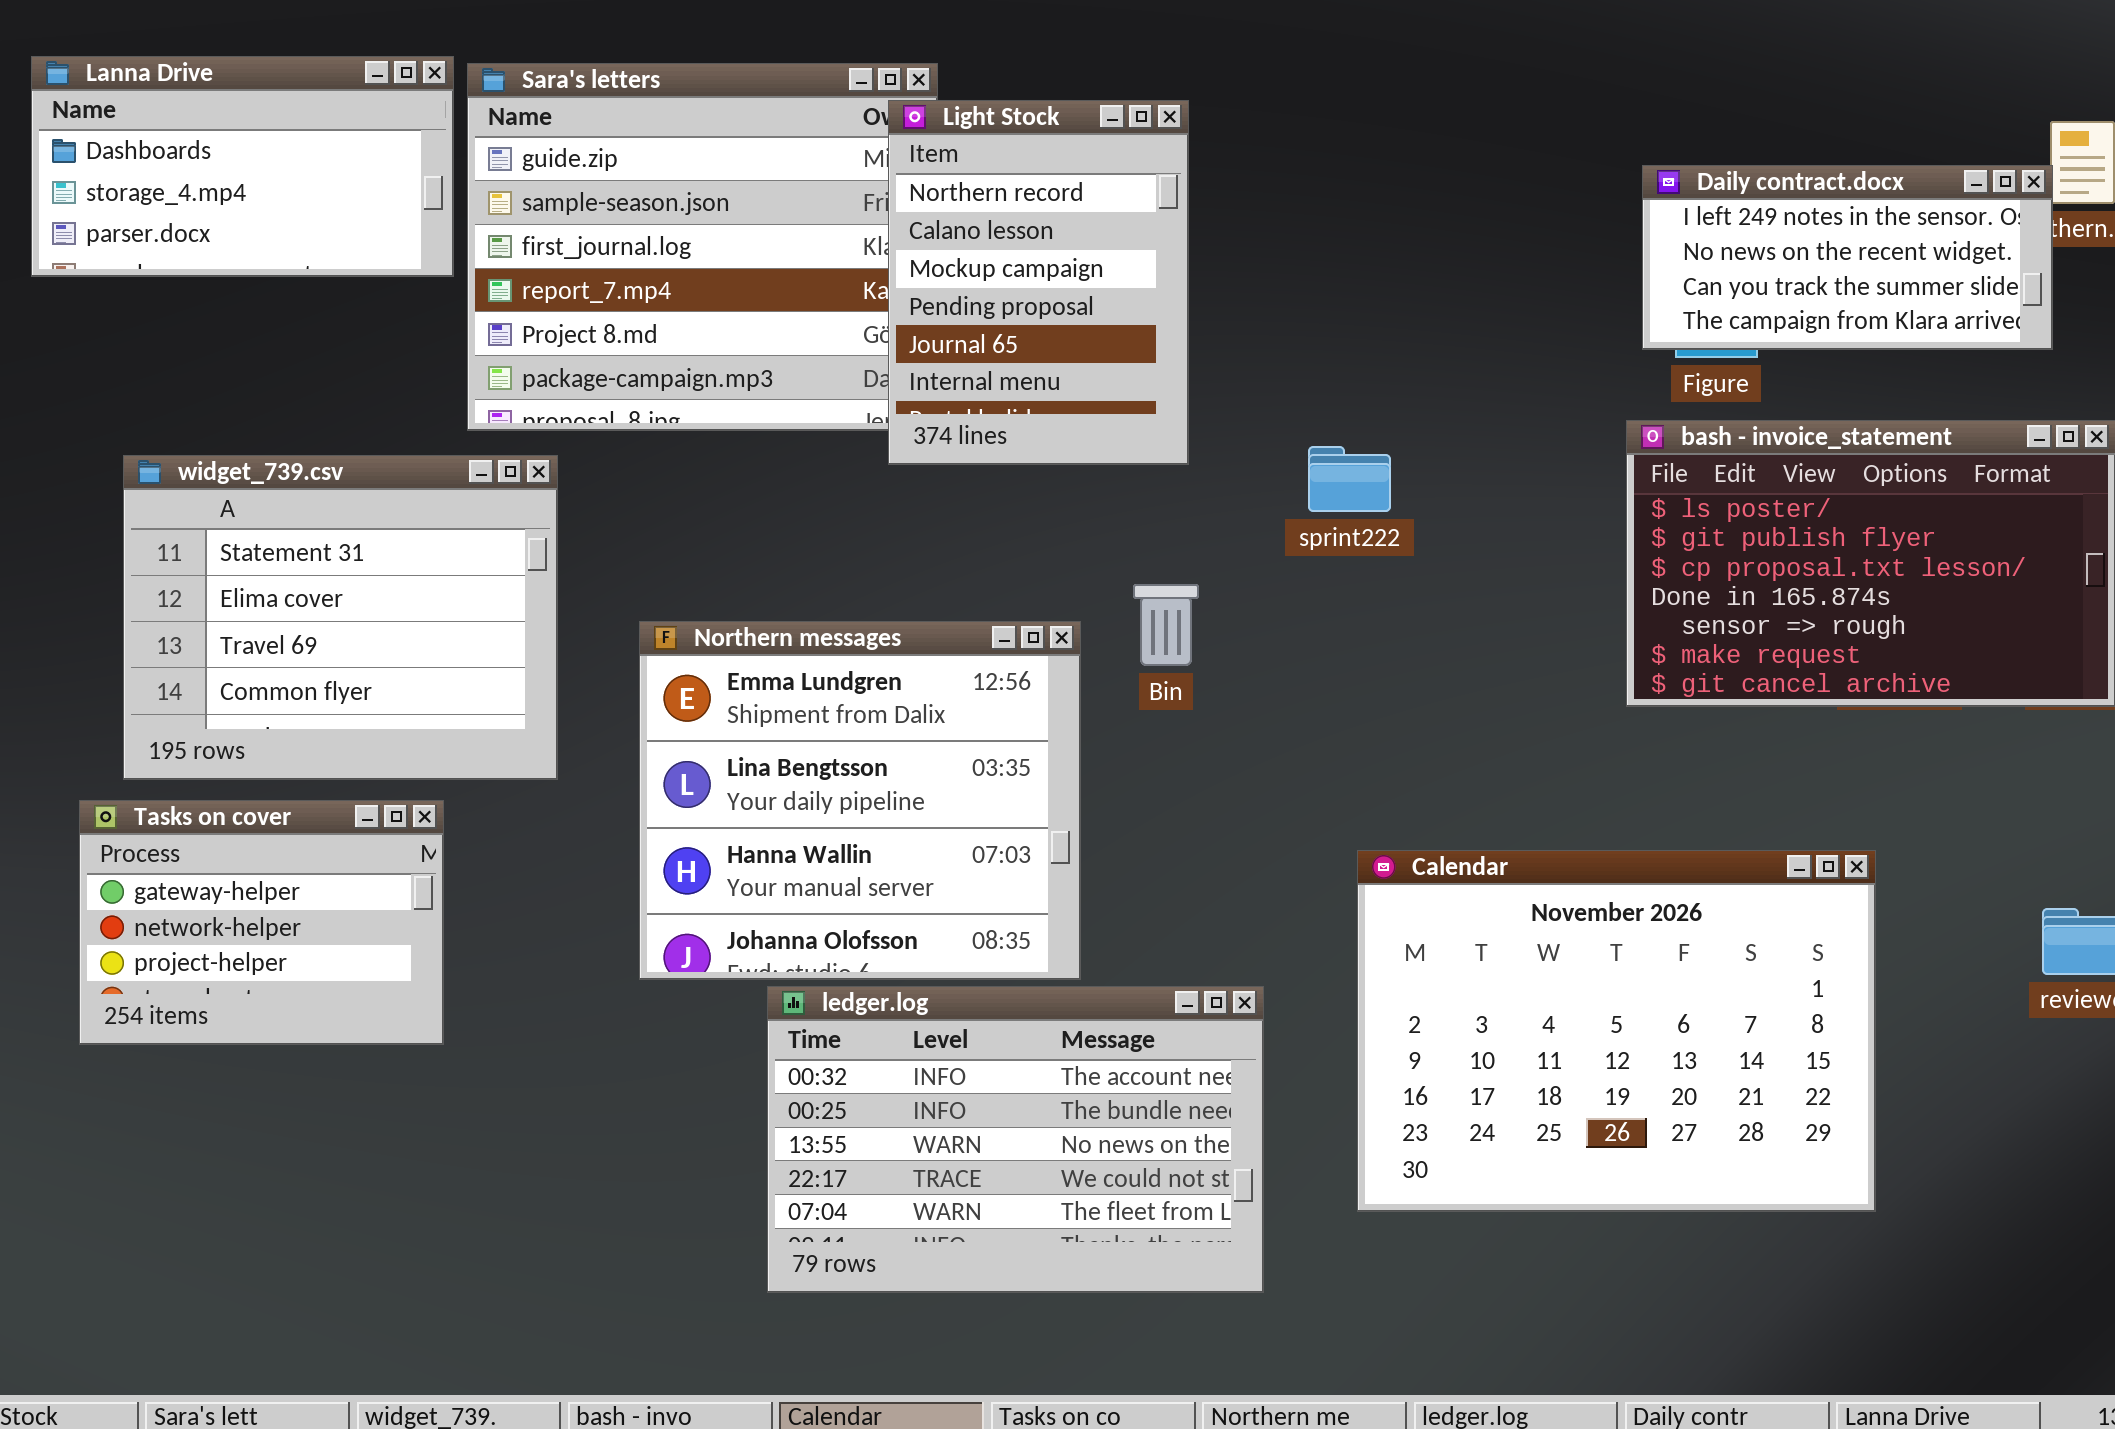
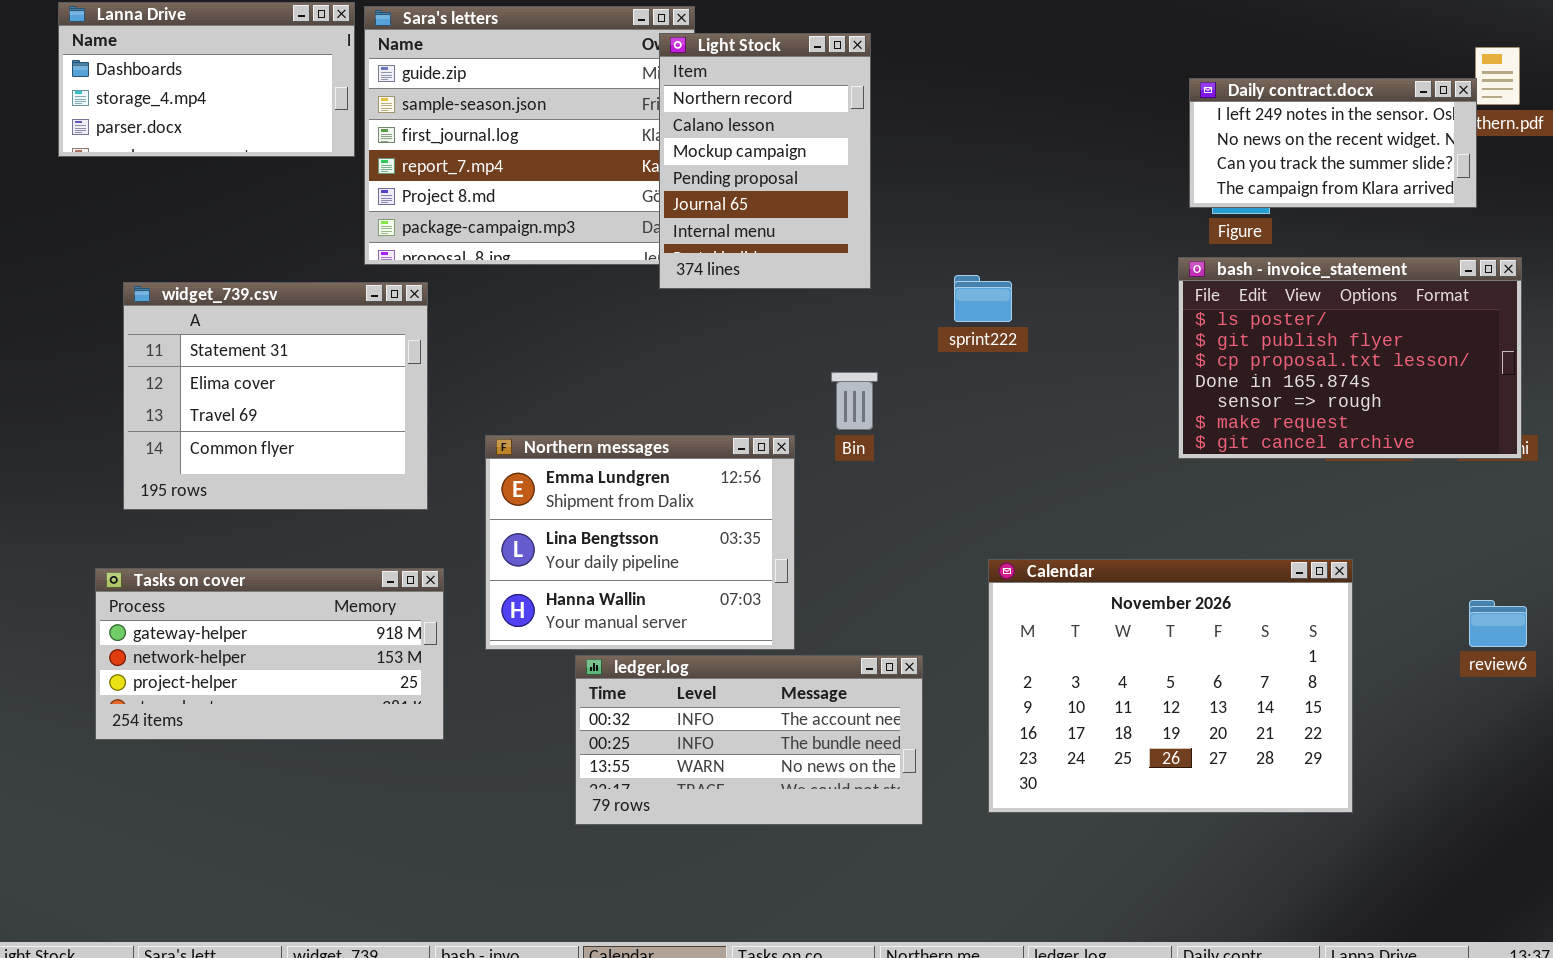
Northern messages: [639,621,1081,980] -> [485,435,795,650], resized
Tasks on cover: [79,800,444,1045] -> [95,568,444,740], moved, resized
ledger.log: [767,986,1264,1293] -> [575,655,923,825], resized

